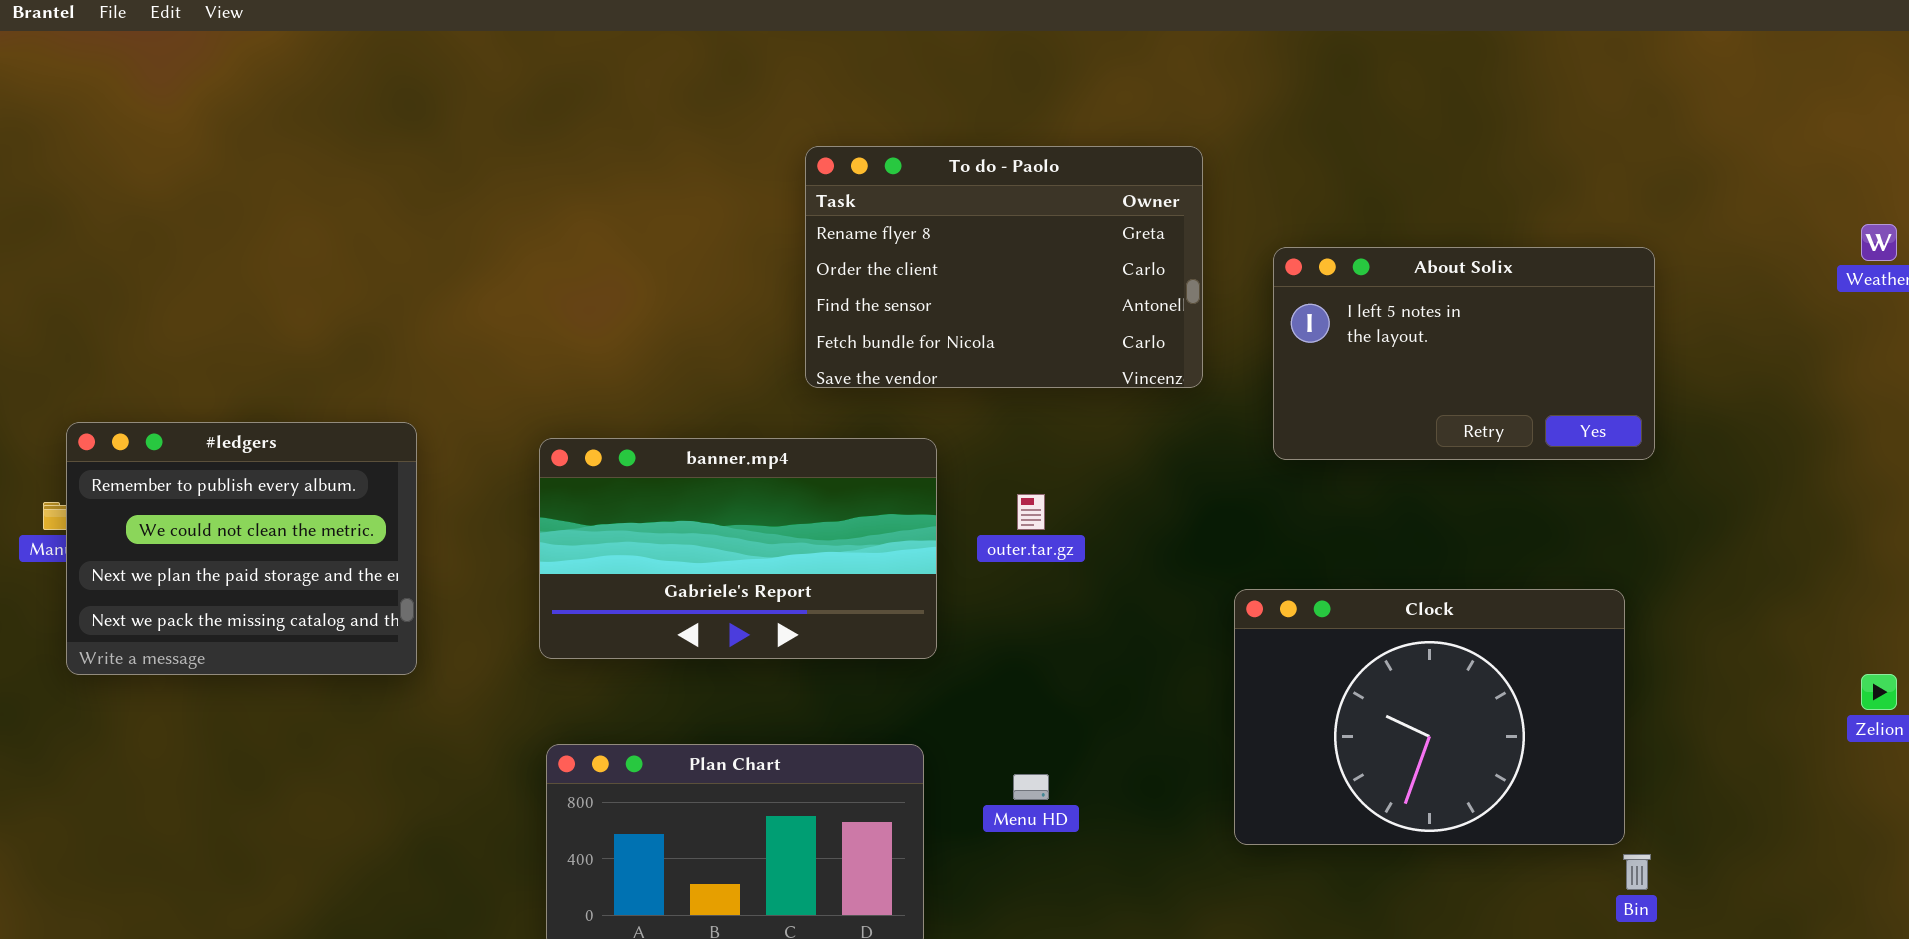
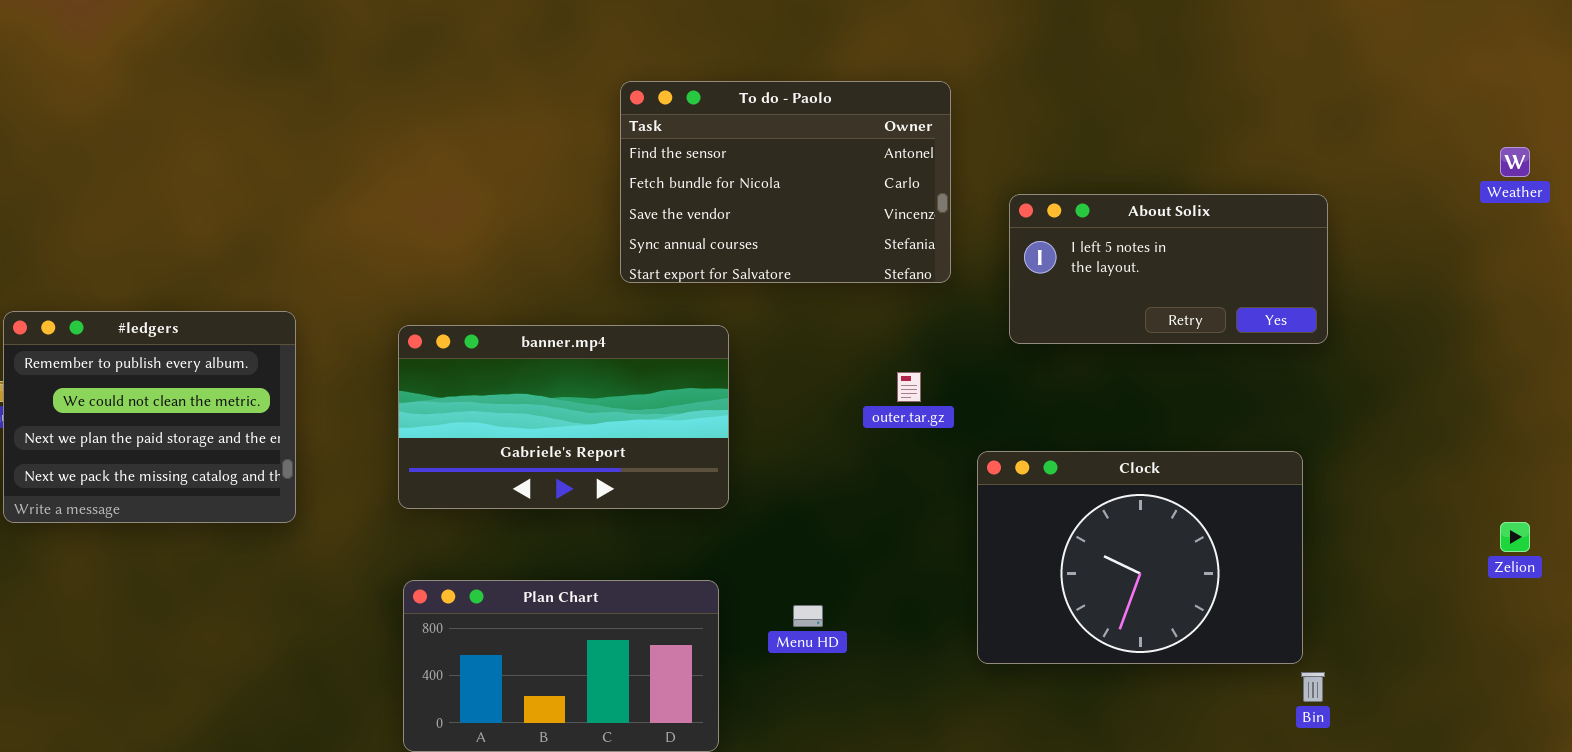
To do - Paolo: [805,146,1203,388] -> [620,81,951,283], scrolled down 2 rows
About Solix: [1273,247,1655,460] -> [1009,194,1328,344], resized
outer.tar.gz: [1017,494,1045,530] -> [897,372,921,402], moved

